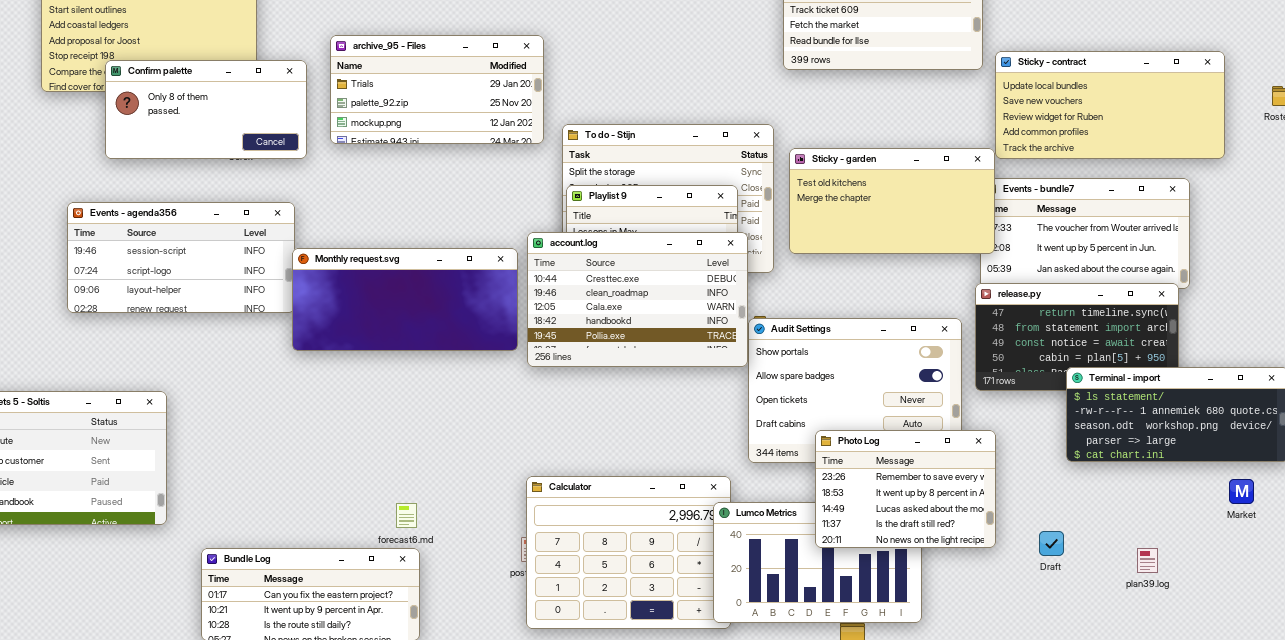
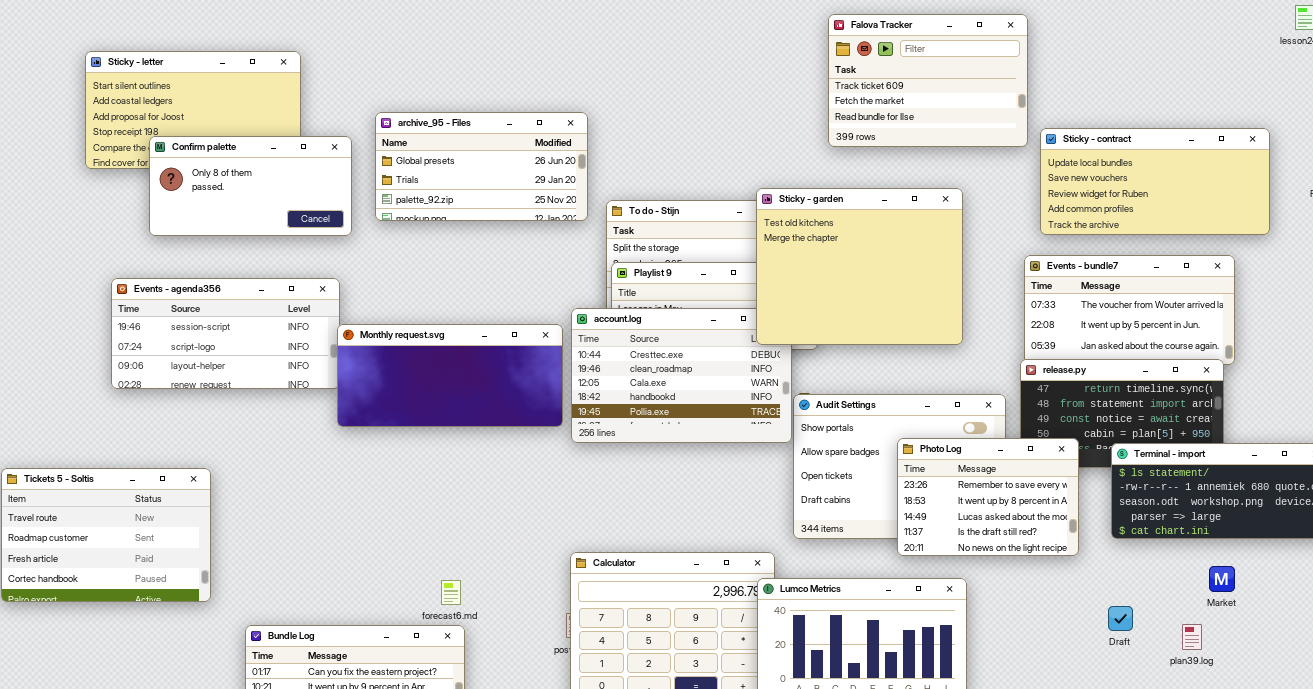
archive_95 - Files: [330,35,544,144] -> [375,112,588,221], scrolled up 1 row
Sticky - garden: [789,148,995,254] -> [756,188,963,345], moved, resized
Photo Log: [815,430,996,548] -> [897,438,1079,556], moved
Market: [1229,479,1254,504] -> [1209,566,1235,592], moved
Draft: [1039,531,1064,556] -> [1108,606,1133,631], moved

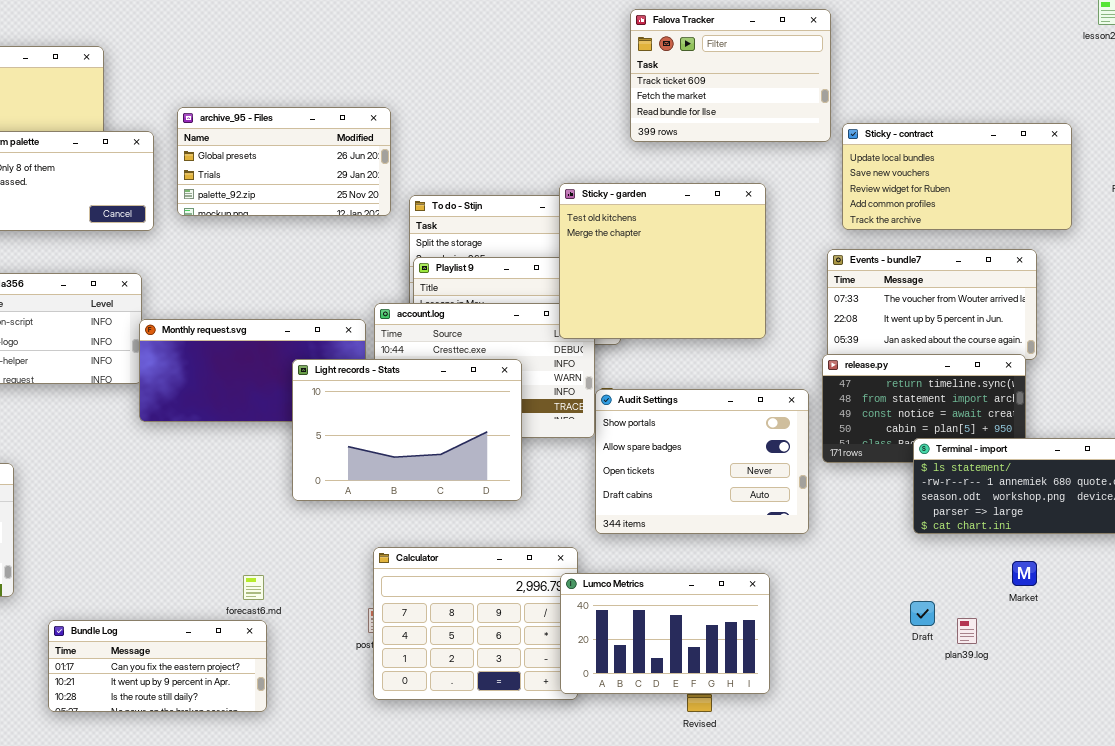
Light records - Stats: none -> [292,359,522,501], opened
Photo Log: [897,438,1079,556] -> none, closed
plan39.log: [1182,624,1202,650] -> [957,618,977,644], moved

